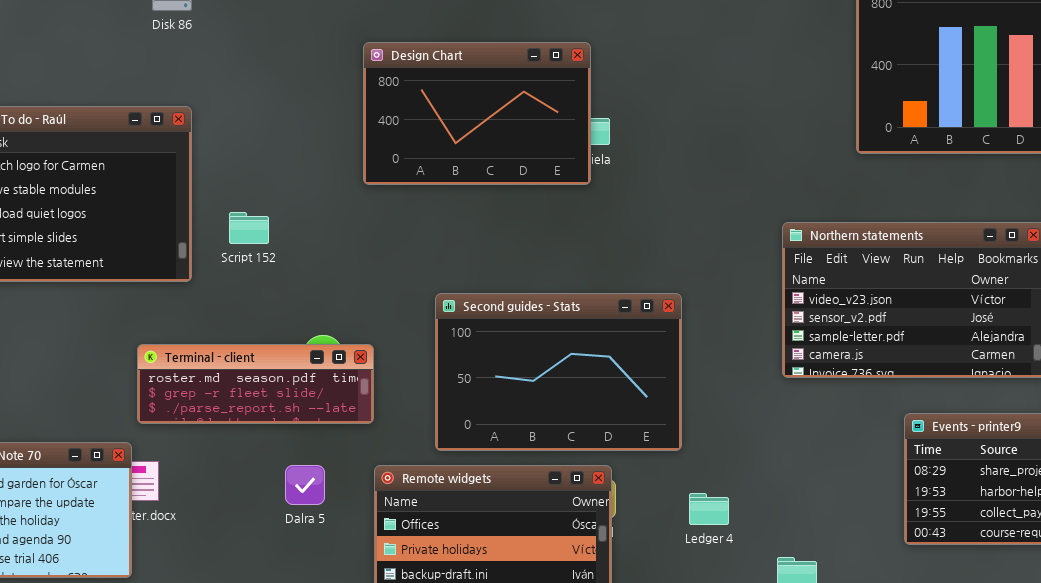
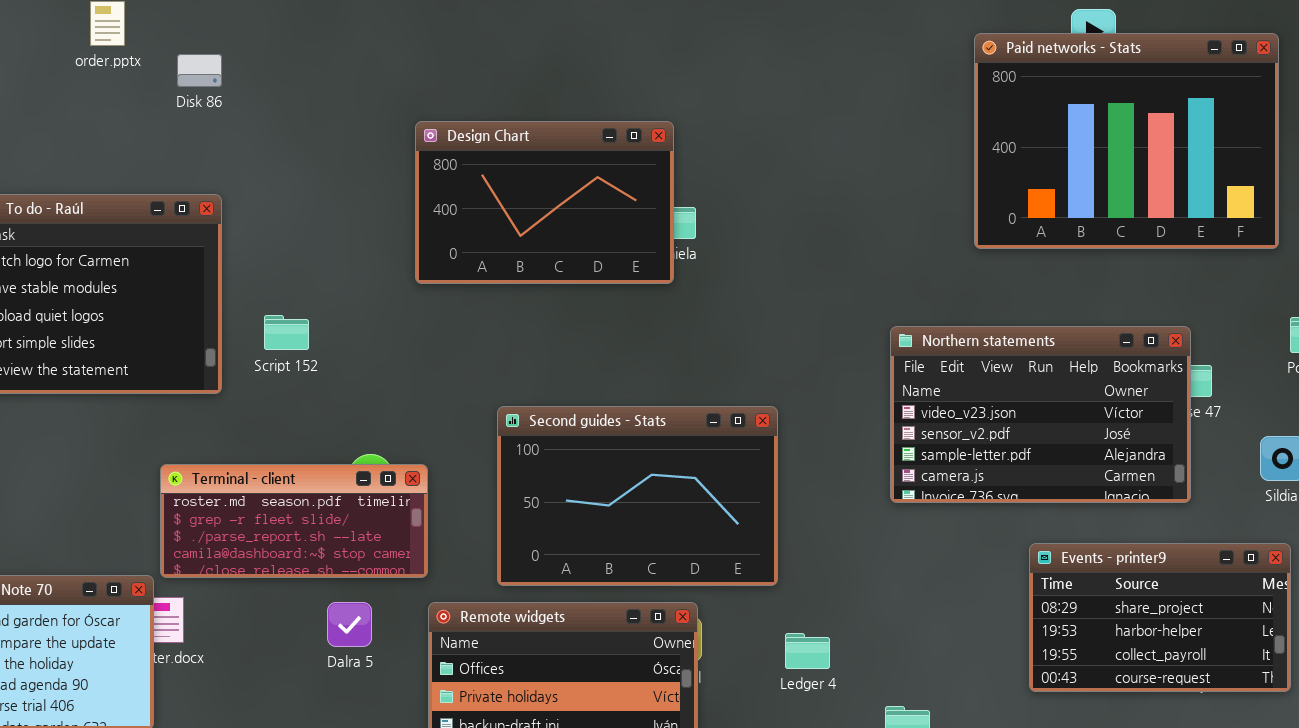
Terminal - client: [137,344,374,424] -> [160,464,428,578], resized

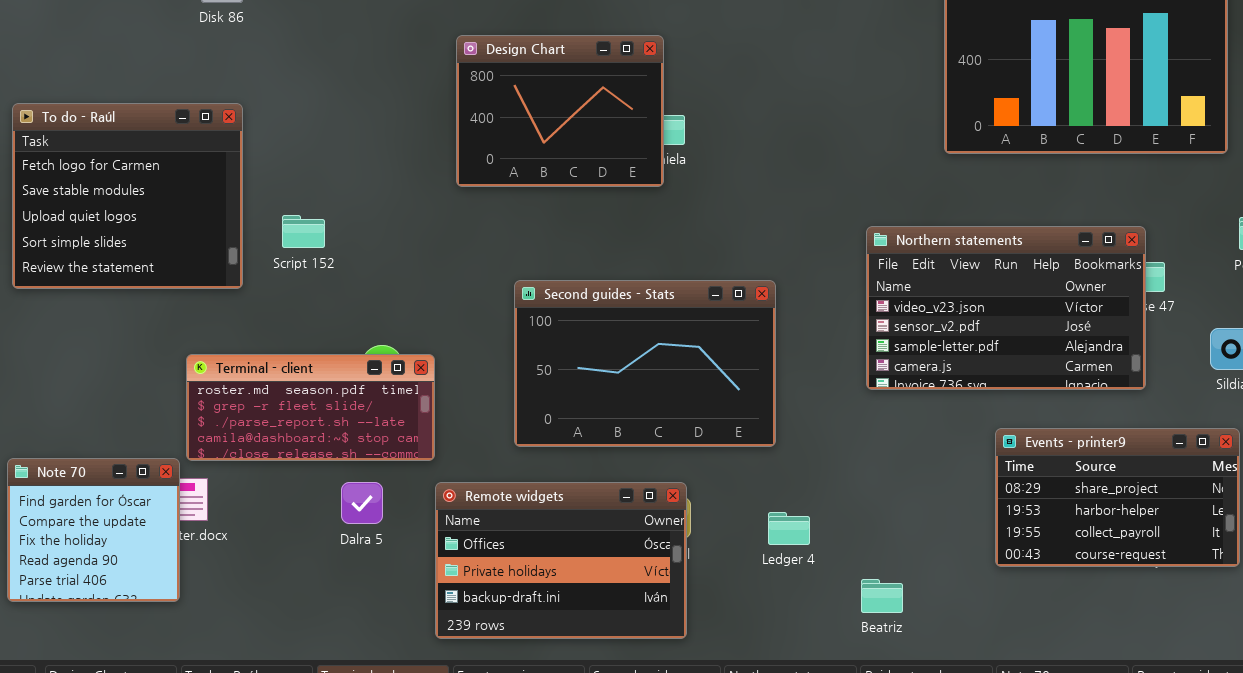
Design Chart: [415,121,674,284] -> [456,35,664,187], resized
Second guides - Stats: [497,406,778,586] -> [514,280,776,447], moved

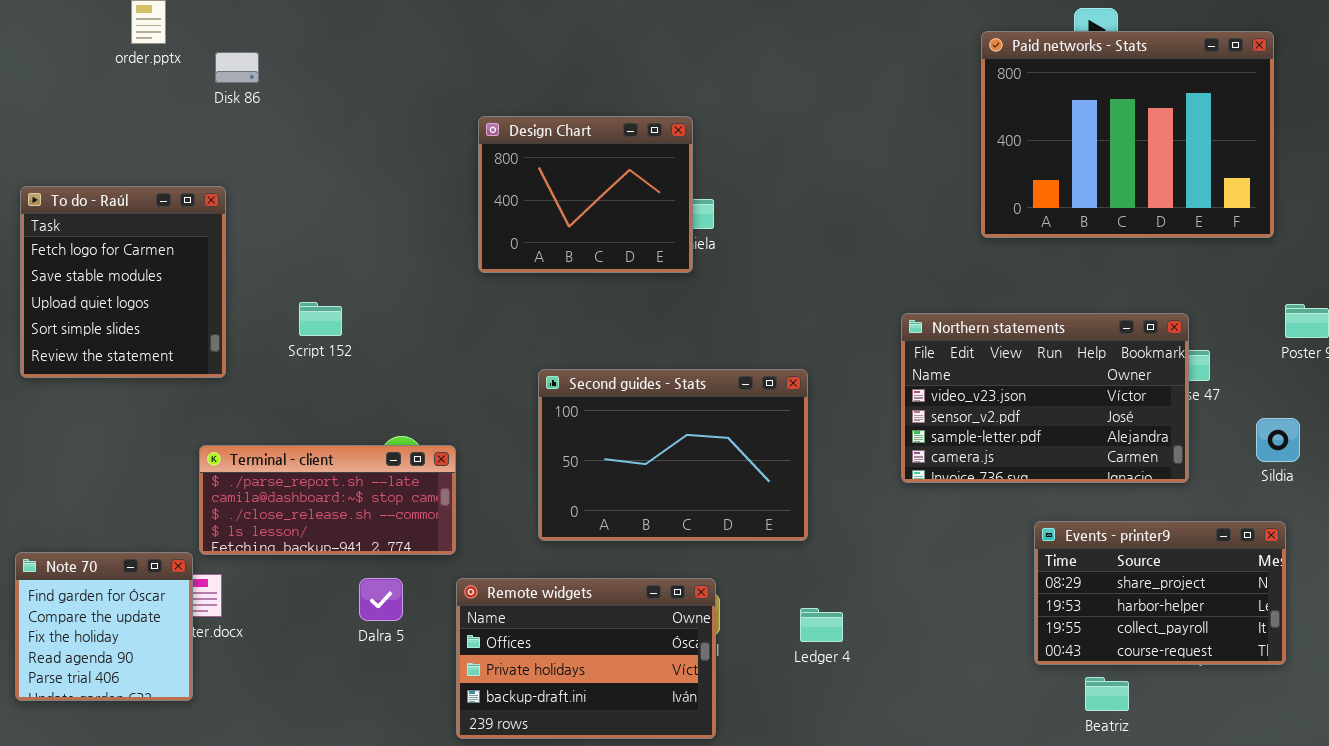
To do - Raúl: [12,103,243,289] -> [20,186,226,378], resized
Terminal - client: [186,354,435,461] -> [199,445,456,555], scrolled down 2 rows
Beatriz: [861,579,903,613] -> [1085,677,1129,711], moved

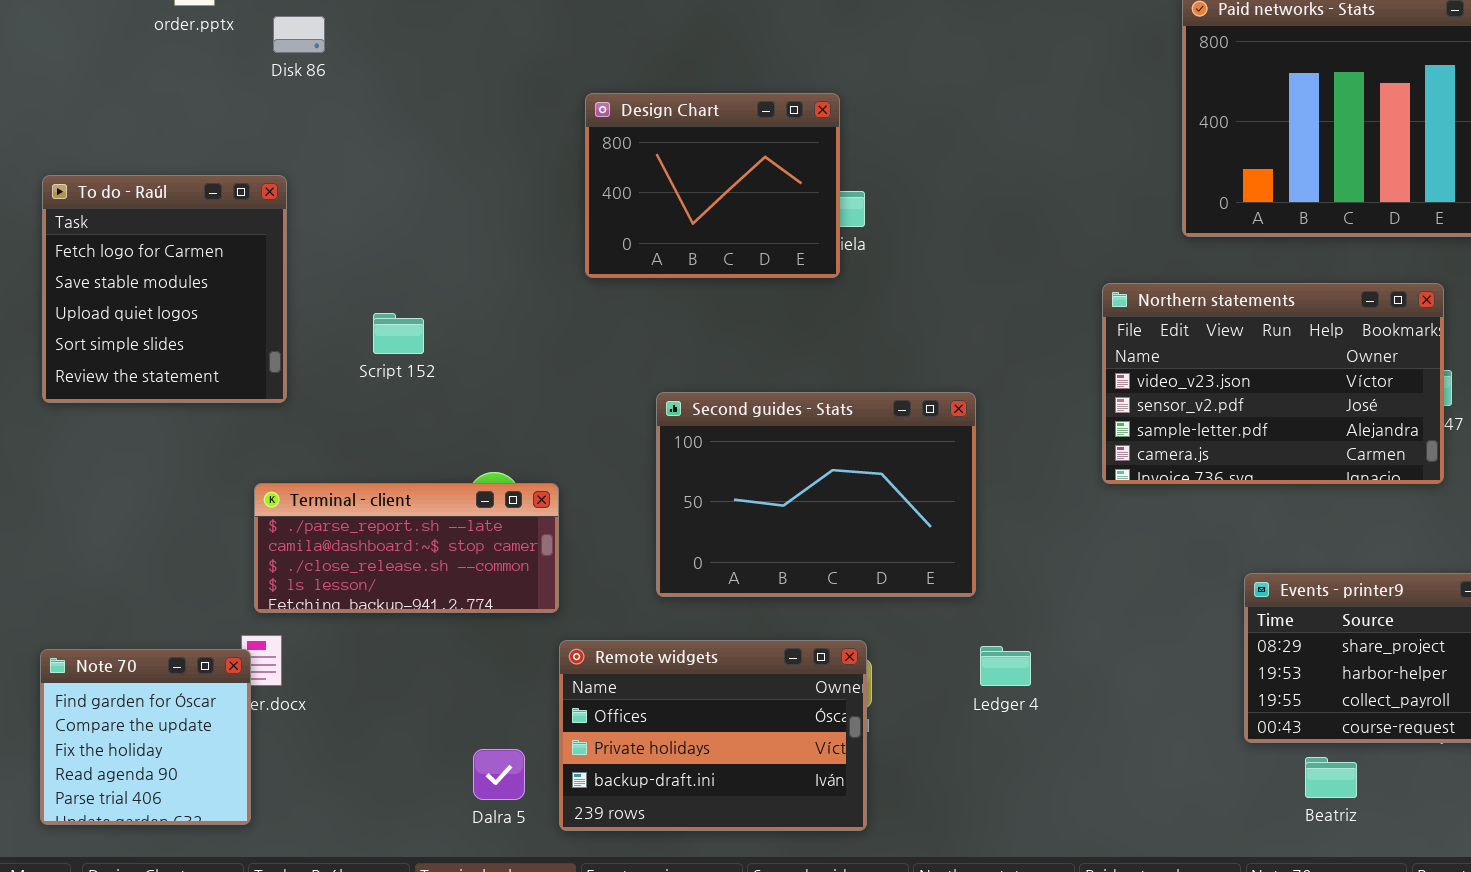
Northern statements: [901,313,1189,483] -> [1102,283,1444,484], moved
Note 70: [15,552,193,701] -> [40,649,251,825], moved
Dalra 5: [359,578,403,621] -> [473,749,525,800], moved
Ledger 4: [800,608,843,642] -> [980,646,1031,686], moved

